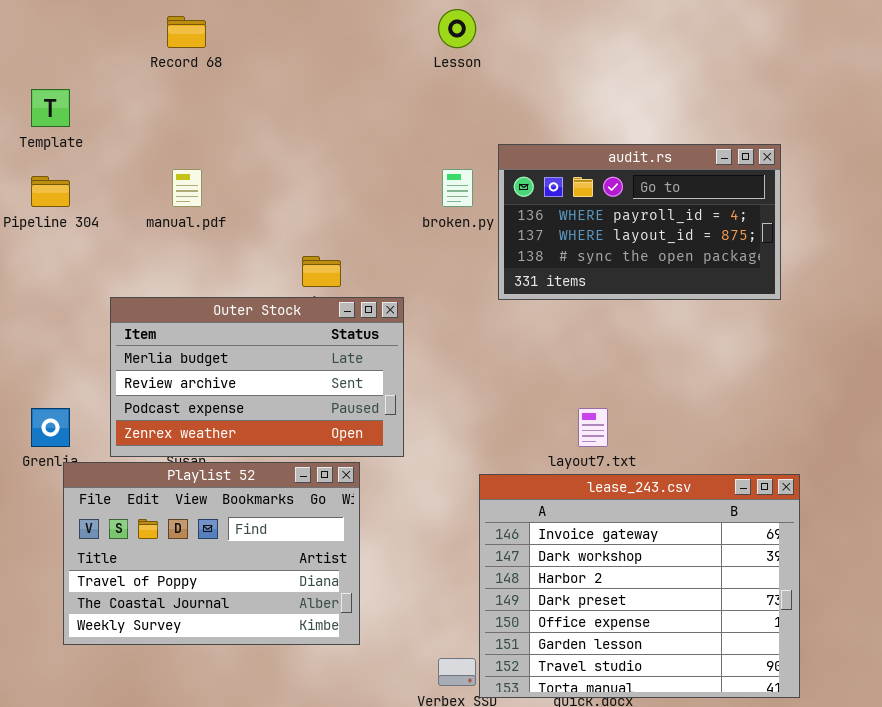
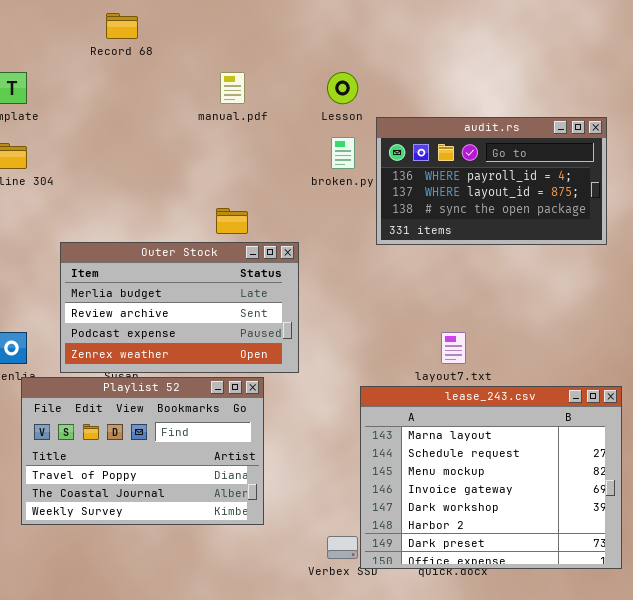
Lesson: [438,9,476,48] -> [327,72,358,104], moved
manual.pdf: [172,169,202,207] -> [220,72,245,104], moved
lease_243.csv: [479,474,800,698] -> [360,386,622,569], scrolled up 3 rows

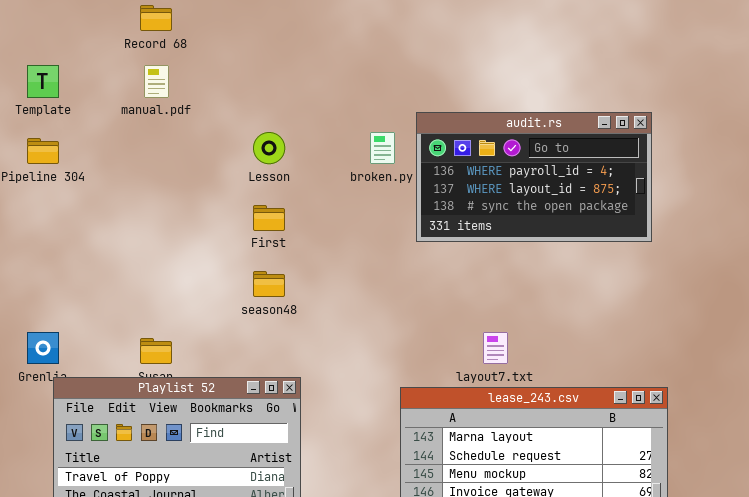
manual.pdf: [220,72,245,104] -> [144,65,169,98], moved
Lesson: [327,72,358,104] -> [253,132,285,164], moved
Outer Stock: [60,242,299,373] -> none, closed

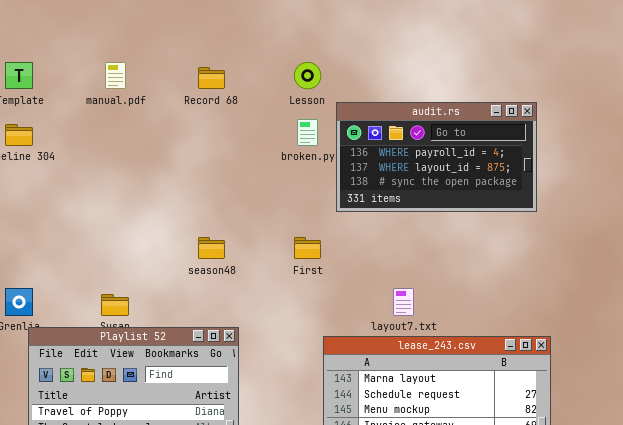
Record 68: [140,5,172,31] -> [198,67,225,89], moved
Lesson: [253,132,285,164] -> [294,62,321,89], moved
First: [253,205,285,231] -> [294,237,321,259], moved

